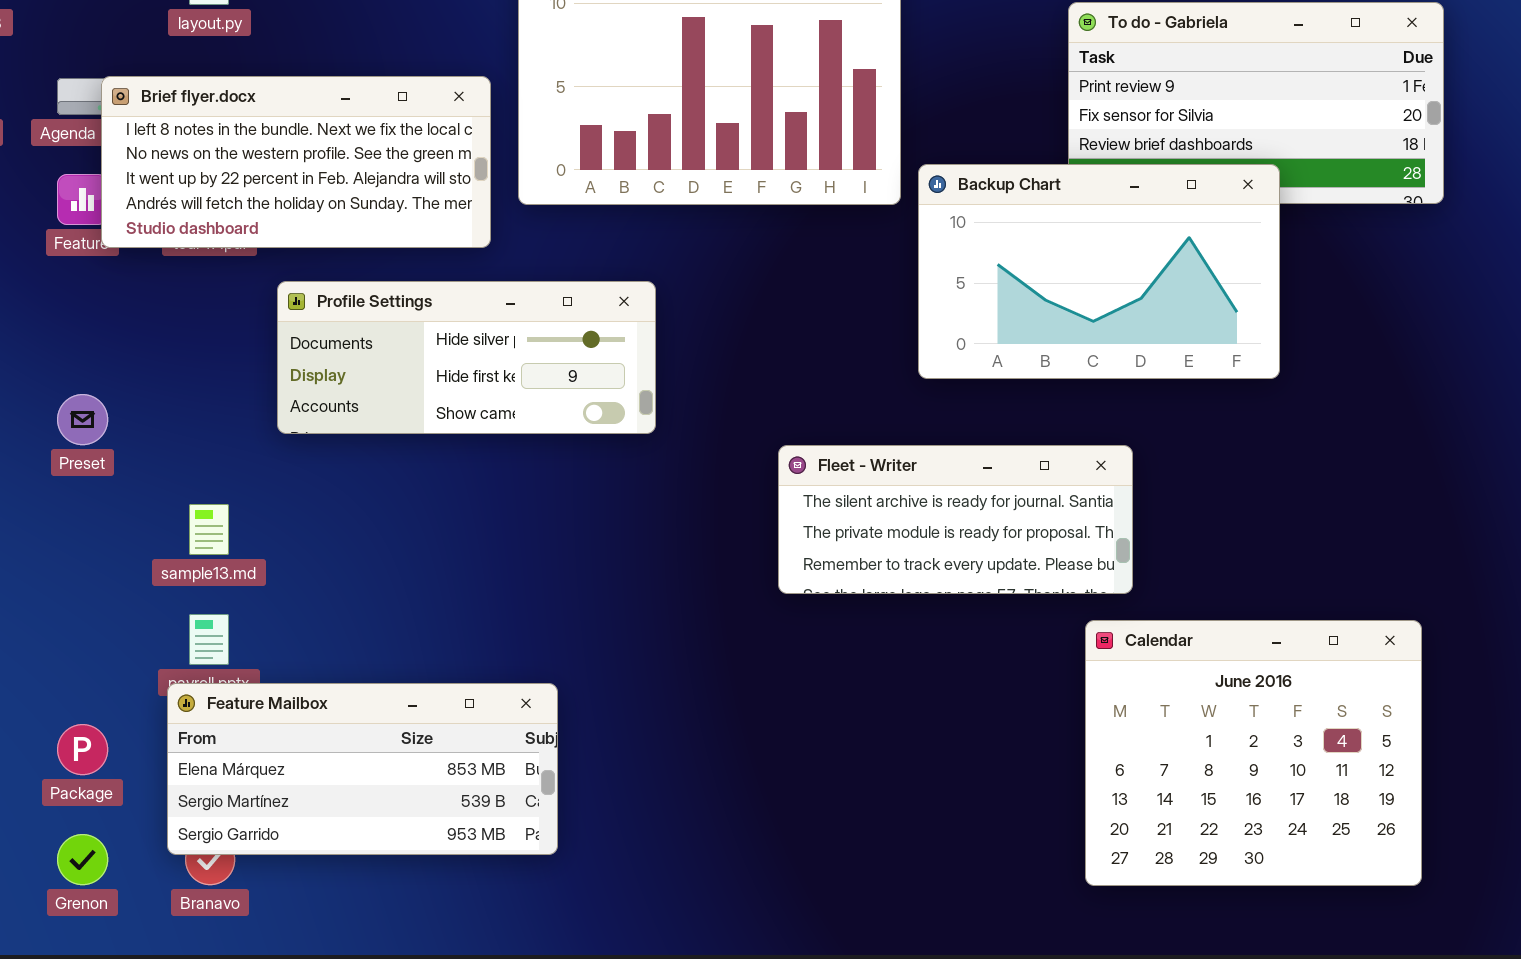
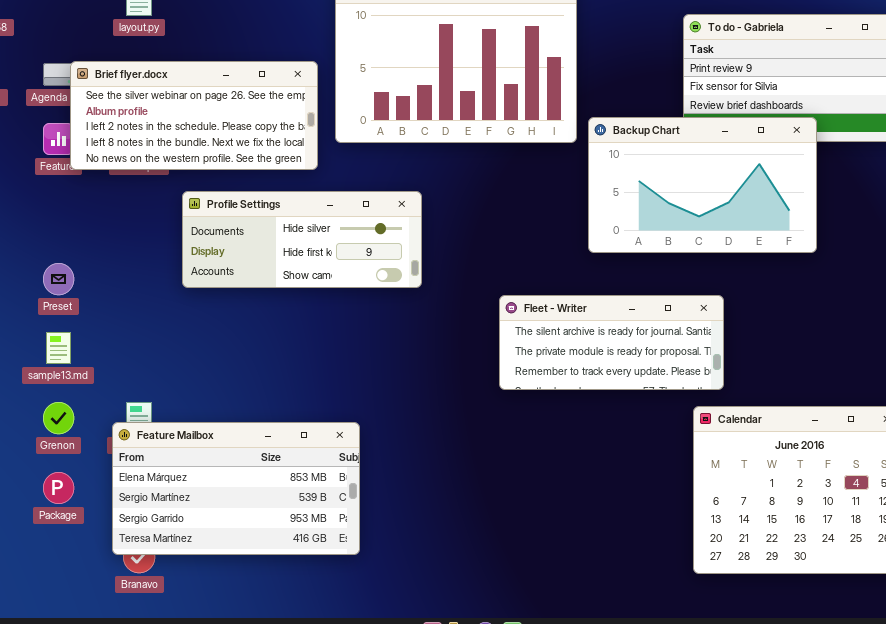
Brief flyer.docx: [101,76,491,248] -> [70,61,318,170], scrolled up 3 rows
sample13.md: [189,504,229,555] -> [46,332,71,364], moved
Feature Mailbox: [167,683,558,855] -> [112,422,360,555], resized
Grenon: [57,834,108,885] -> [43,402,74,434], moved

